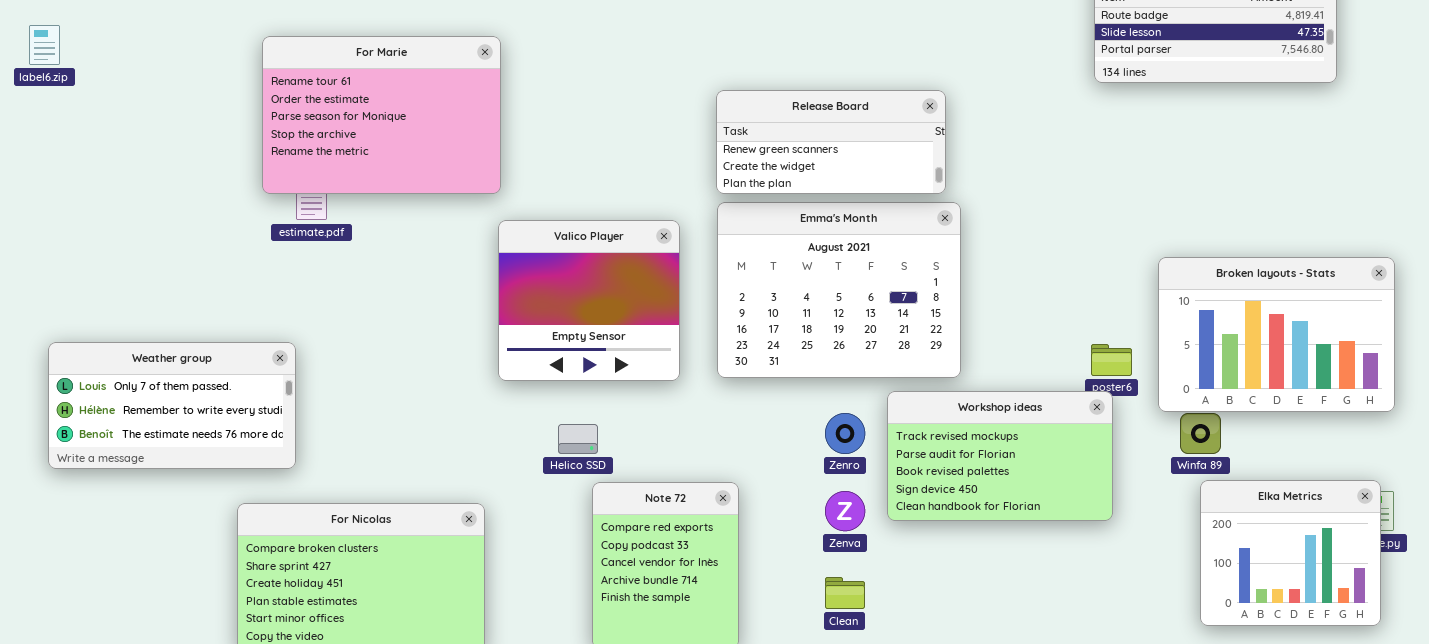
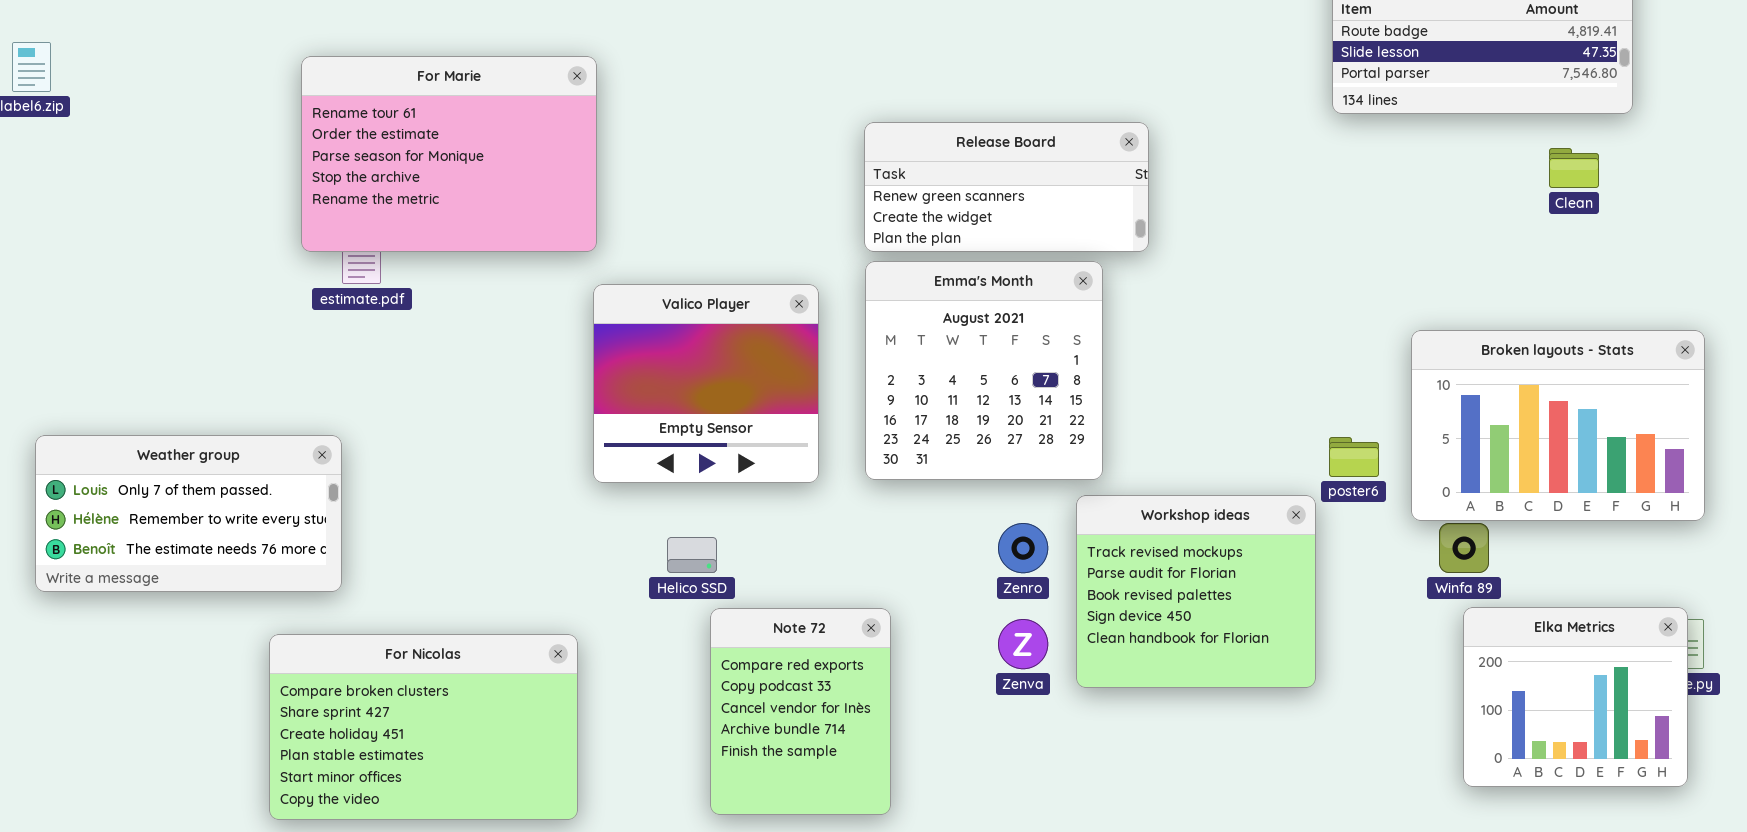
Emma's Month: [717,202,961,378] -> [865,261,1103,480], resized
Workshop ideas: [887,391,1113,521] -> [1076,495,1316,688], resized
Clean: [825,577,865,609] -> [1549,148,1599,188], moved

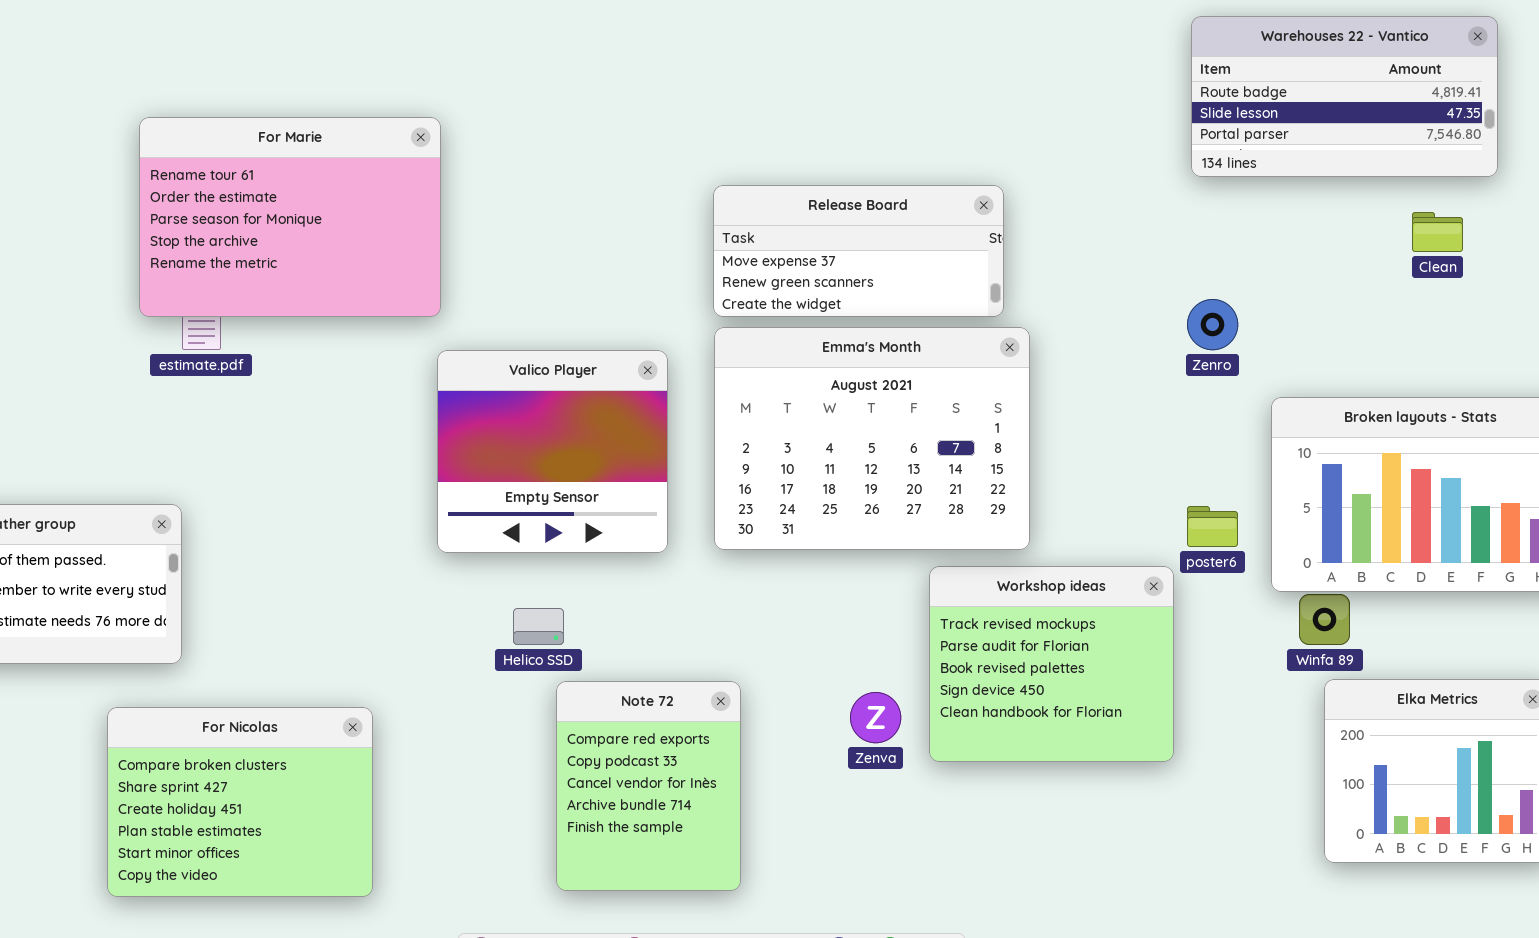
Release Board: [864,122,1149,252] -> [713,185,1004,317], scrolled up 1 row
Emma's Month: [865,261,1103,480] -> [714,327,1030,550], resized
Zenro: [998,523,1048,573] -> [1187,299,1238,350], moved
For Nicolas: [269,634,578,820] -> [107,707,373,897], resized

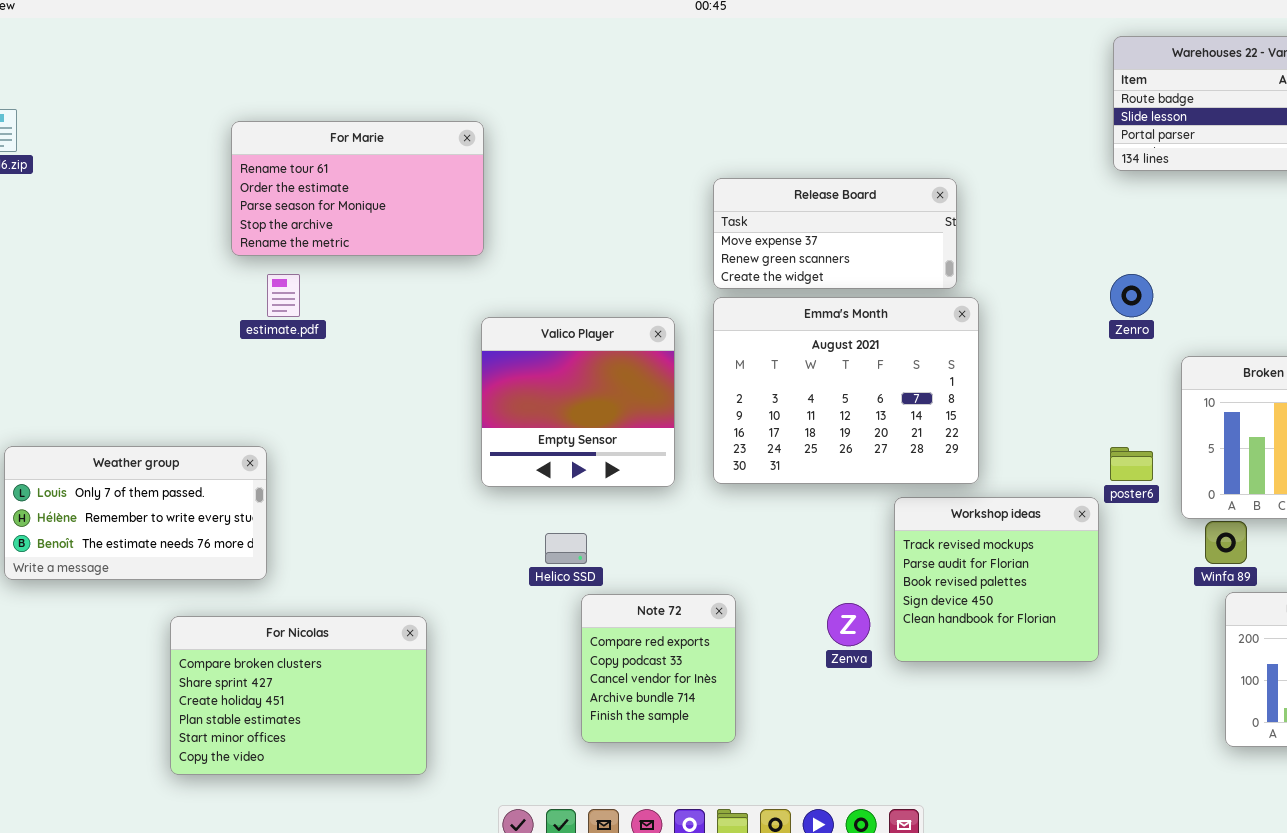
For Marie: [139,117,441,317] -> [231,121,484,256], resized
Note 72: [556,681,741,891] -> [581,594,736,743], resized
For Nicolas: [107,707,373,897] -> [170,616,427,775], resized

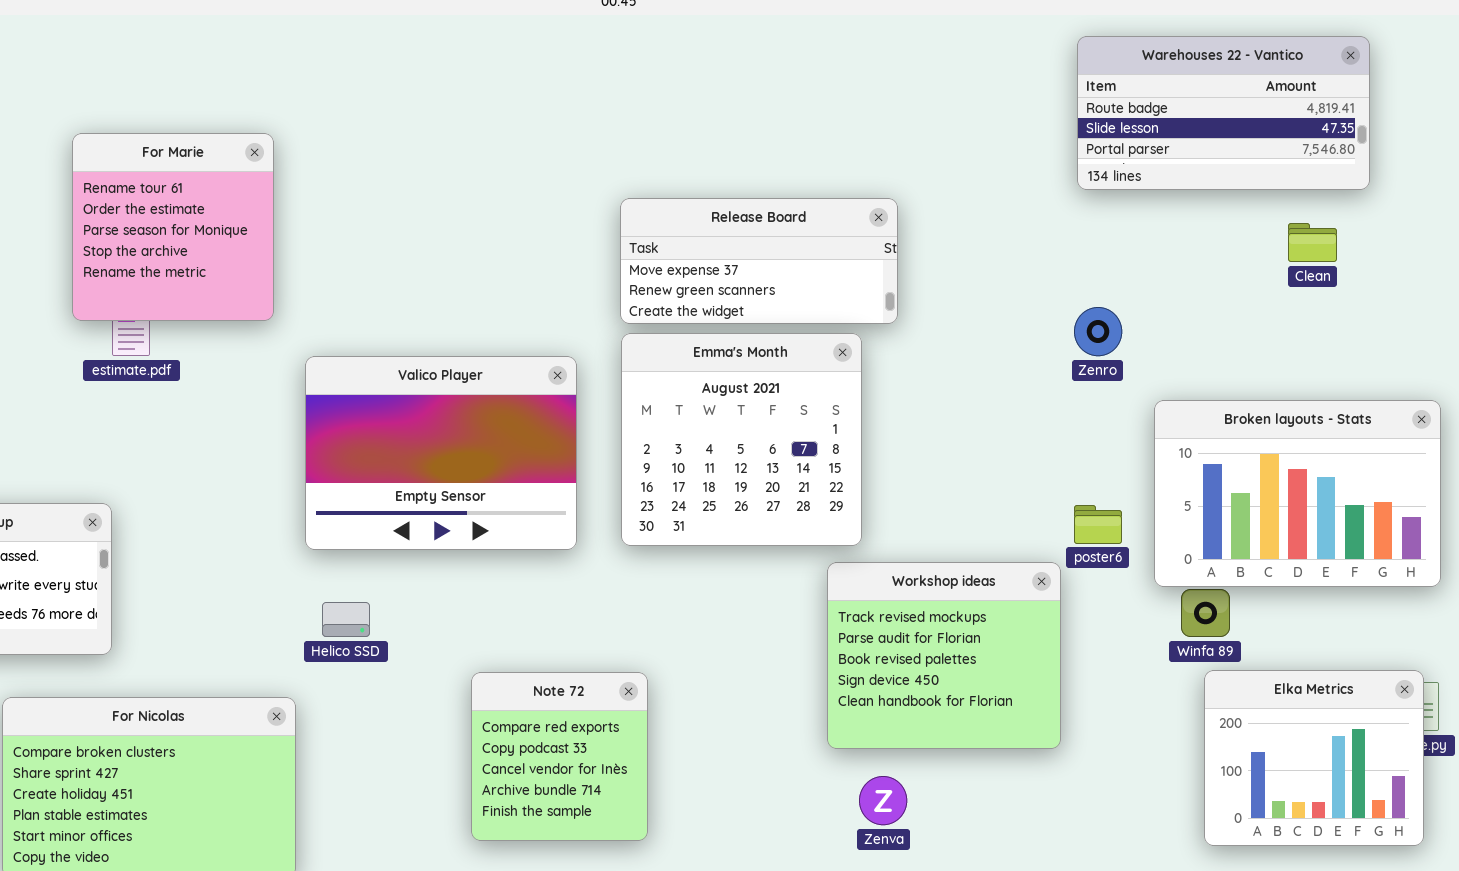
For Marie: [231,121,484,256] -> [72,133,274,321], resized
Emma's Month: [713,297,979,484] -> [621,333,862,546], resized
Valico Player: [481,317,675,487] -> [305,356,577,550], resized
Helico SSD: [545,533,587,564] -> [322,602,370,637], moved
Zenva: [827,603,870,646] -> [859,776,907,825], moved

